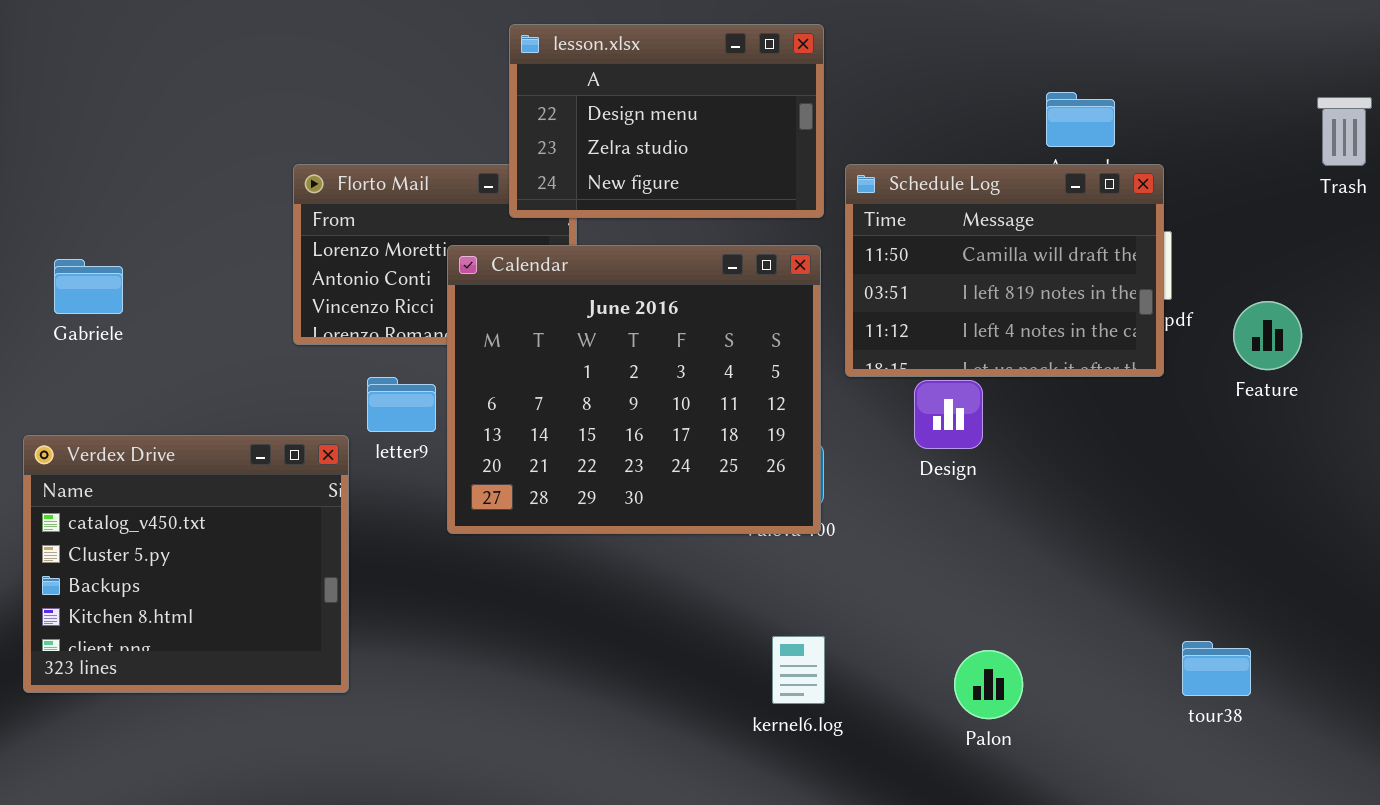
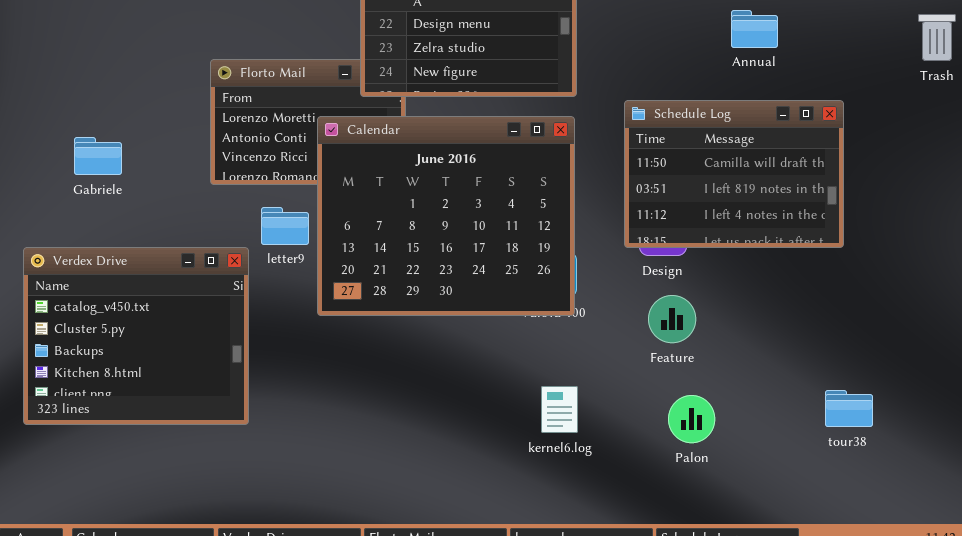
Schedule Log: [845,164,1164,377] -> [624,100,844,248], moved
Gabriele: [54,259,123,314] -> [74,137,122,175], moved
Feature: [1233,301,1302,370] -> [648,295,696,343], moved

